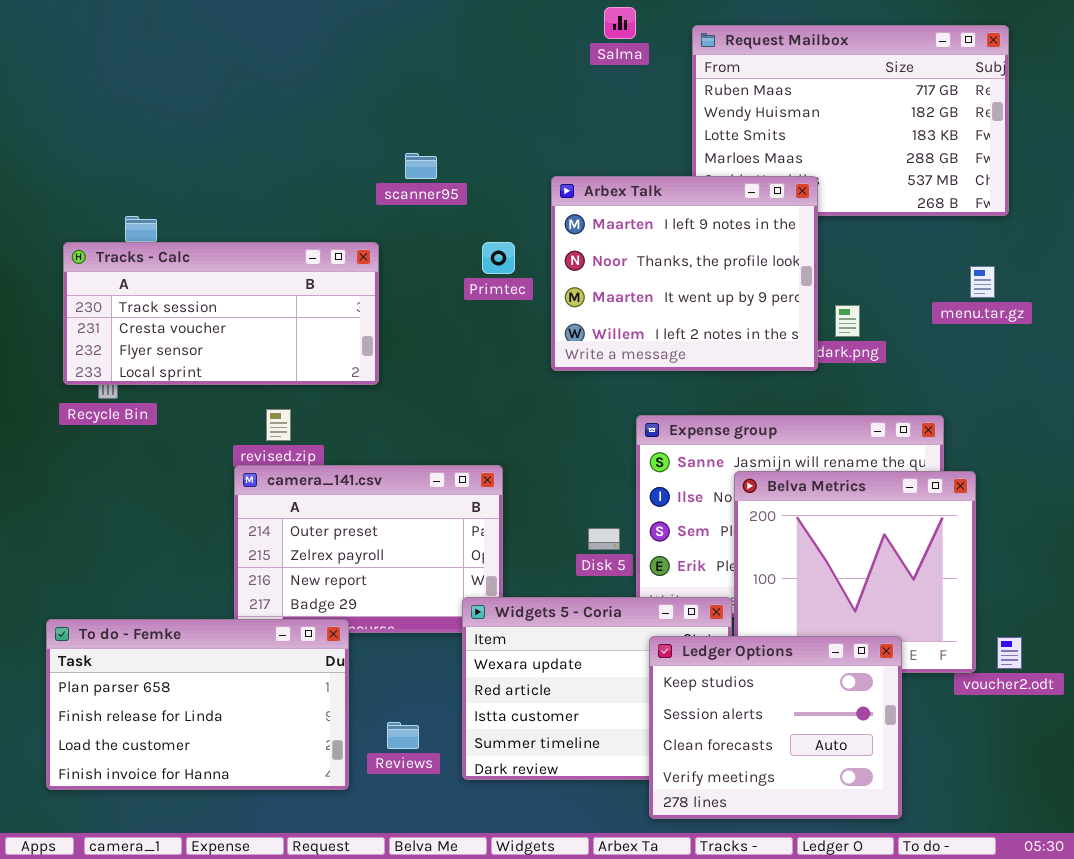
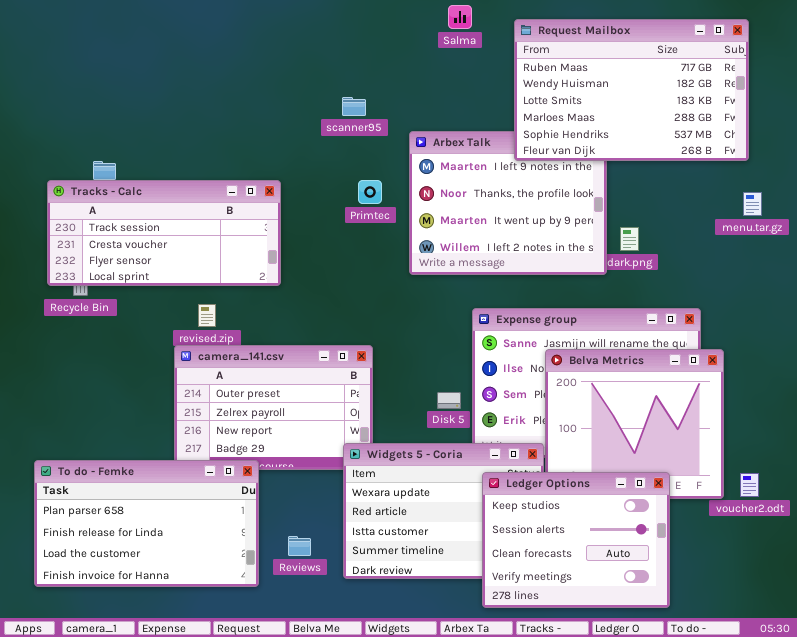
Request Mailbox: [692,25,1009,216] -> [514,19,749,161], raised
scanner95: [405,153,437,179] -> [342,97,366,116], moved
menu.tar.gz: [970,266,995,298] -> [743,192,762,216], moved

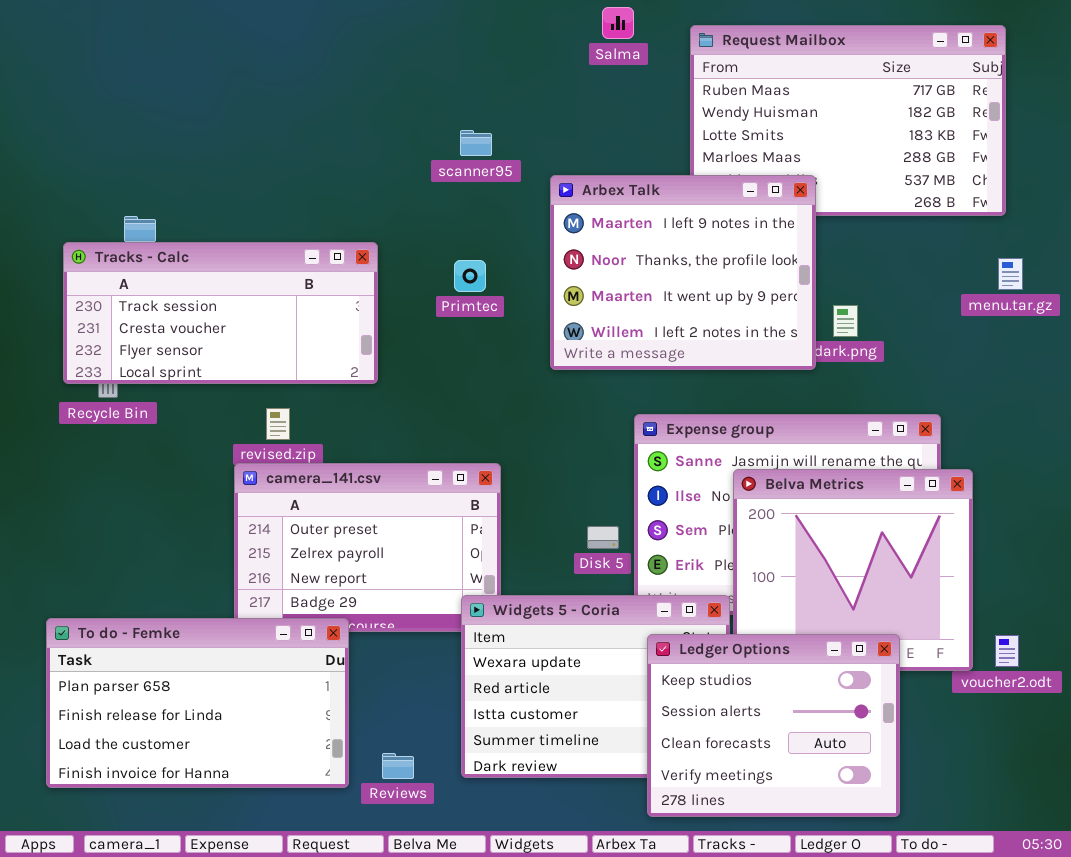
Arbex Talk: [409,131,607,275] -> [550,175,816,370], raised
Primtec: [358,180,382,204] -> [454,260,486,292], moved
Reviews: [288,536,311,556] -> [382,753,414,779], moved

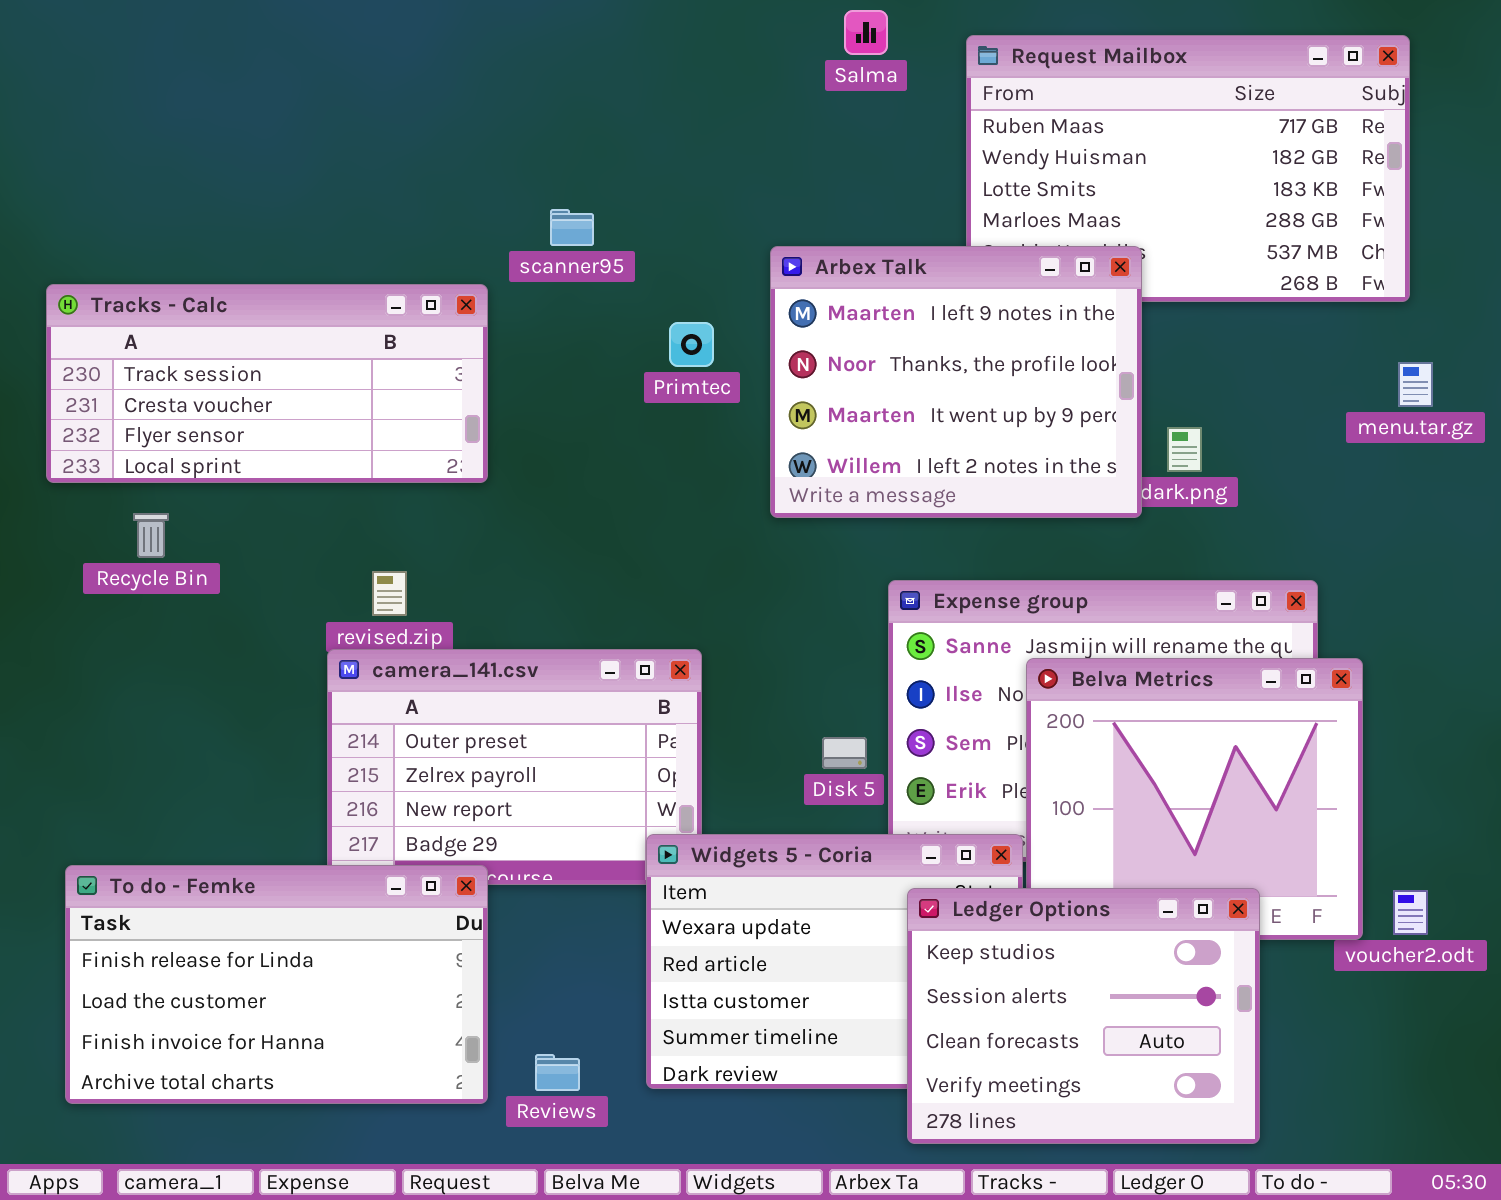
scanner95: [460,130,492,156] -> [550,209,594,246], moved
Tracks - Calc: [63,242,378,384] -> [46,284,488,483], moved
Primtec: [454,260,486,292] -> [669,322,714,367], moved
To do - Femke: [46,618,349,788] -> [65,865,488,1104], scrolled down 1 row

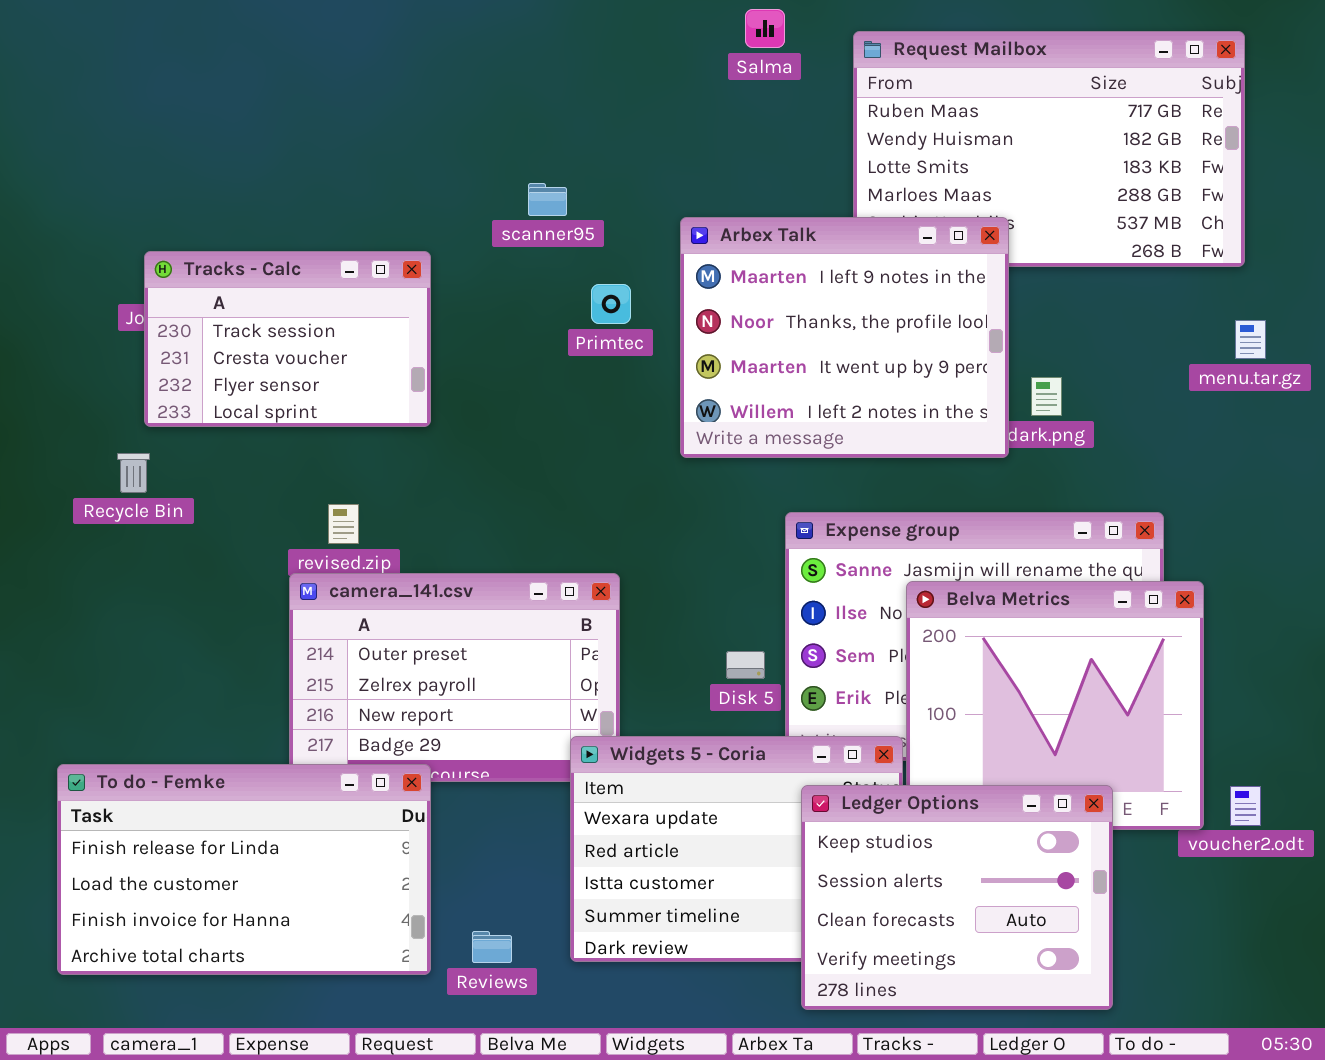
scanner95: [550,209,594,246] -> [528,183,567,216], moved
Tracks - Calc: [46,284,488,483] -> [144,251,431,427], resized

